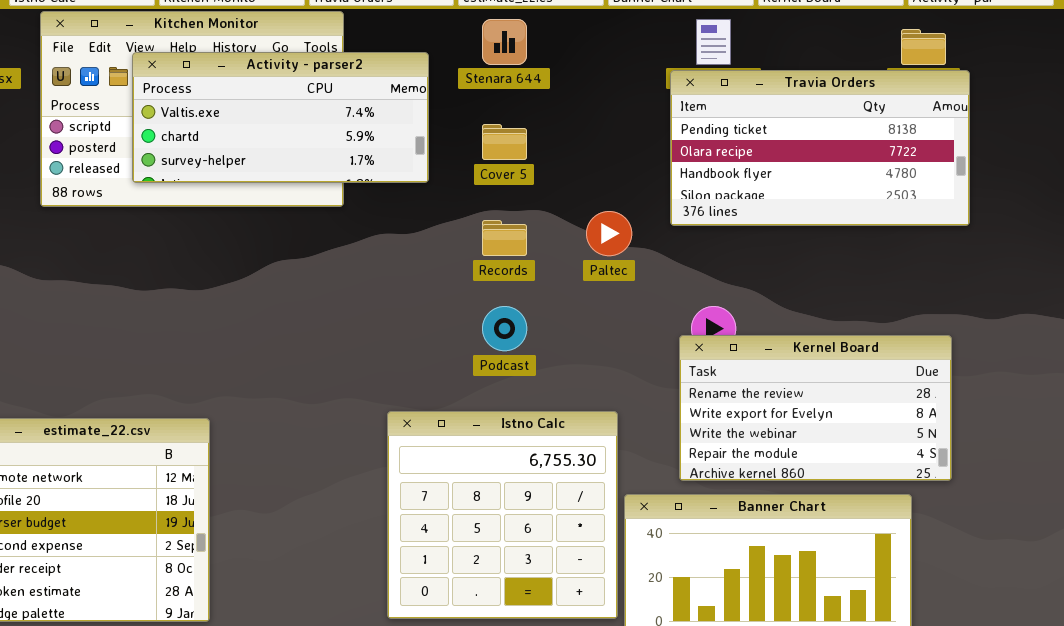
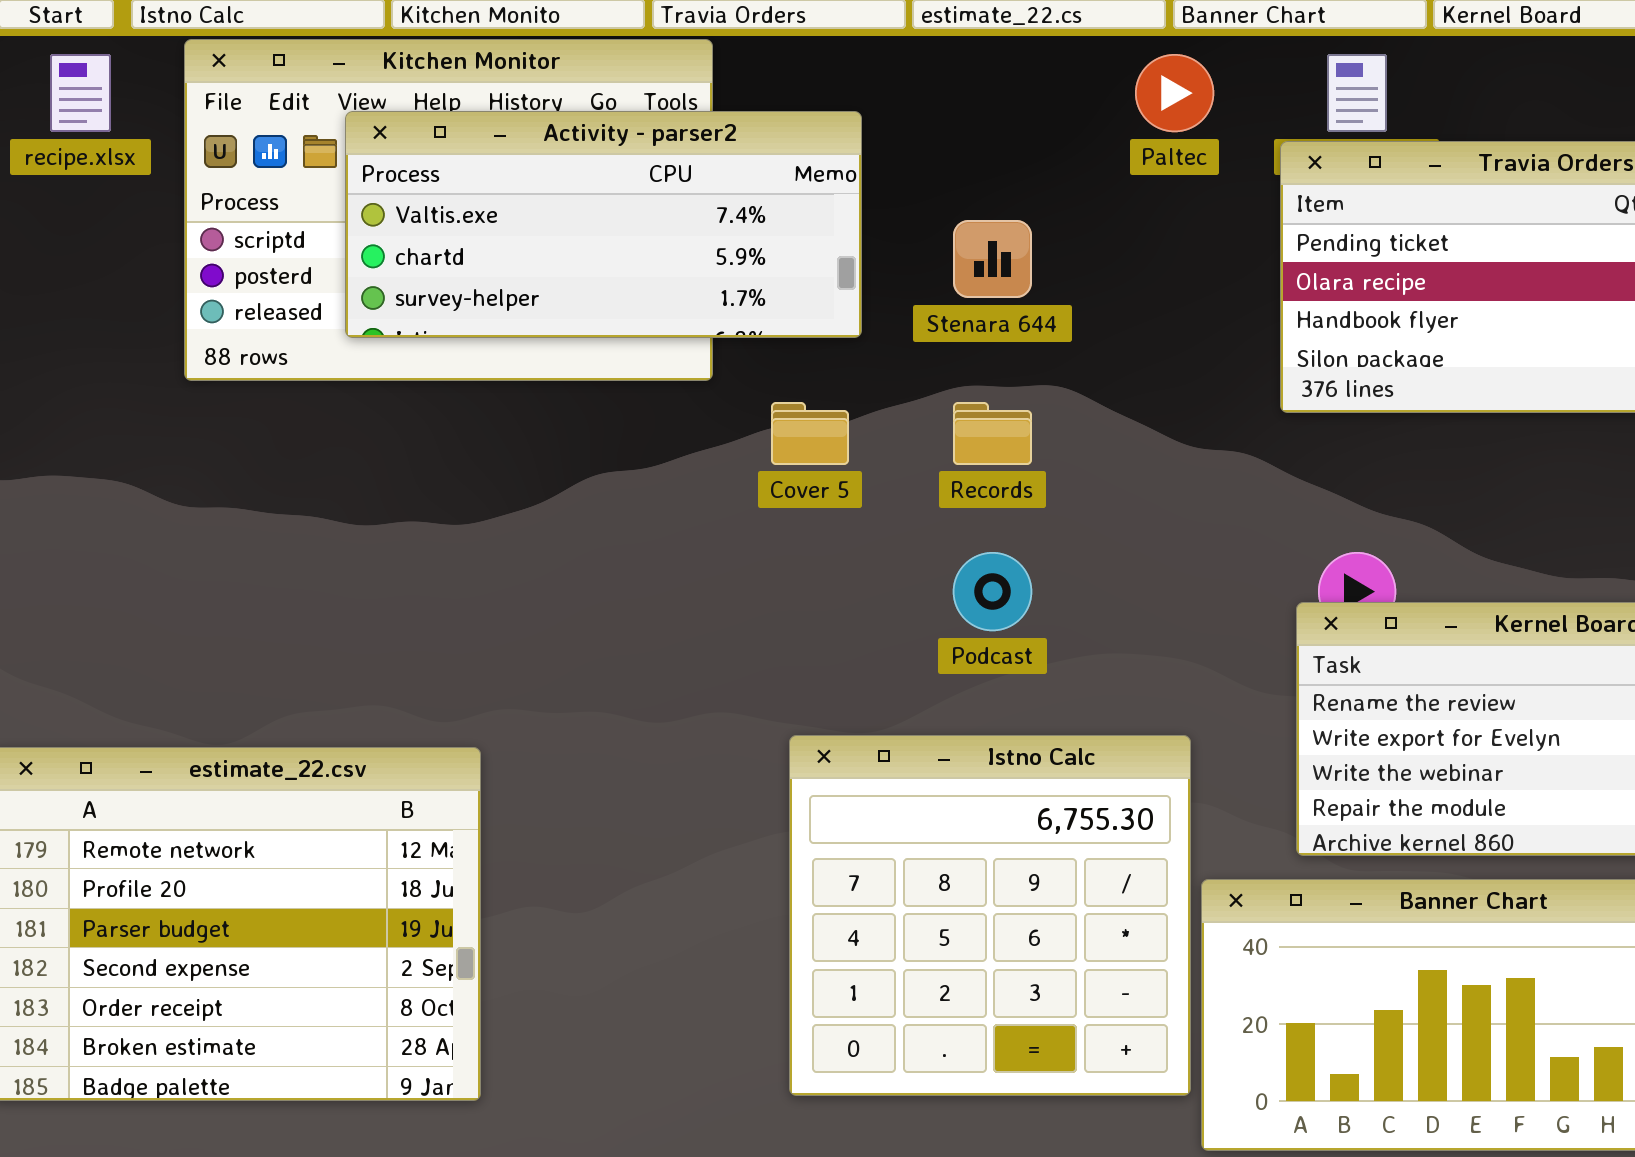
Stenara 644: [482,19,527,65] -> [953,220,1032,298], moved
Cover 5: [482,124,527,160] -> [771,402,849,465], moved
Paltec: [586,211,632,256] -> [1135,54,1214,132], moved

